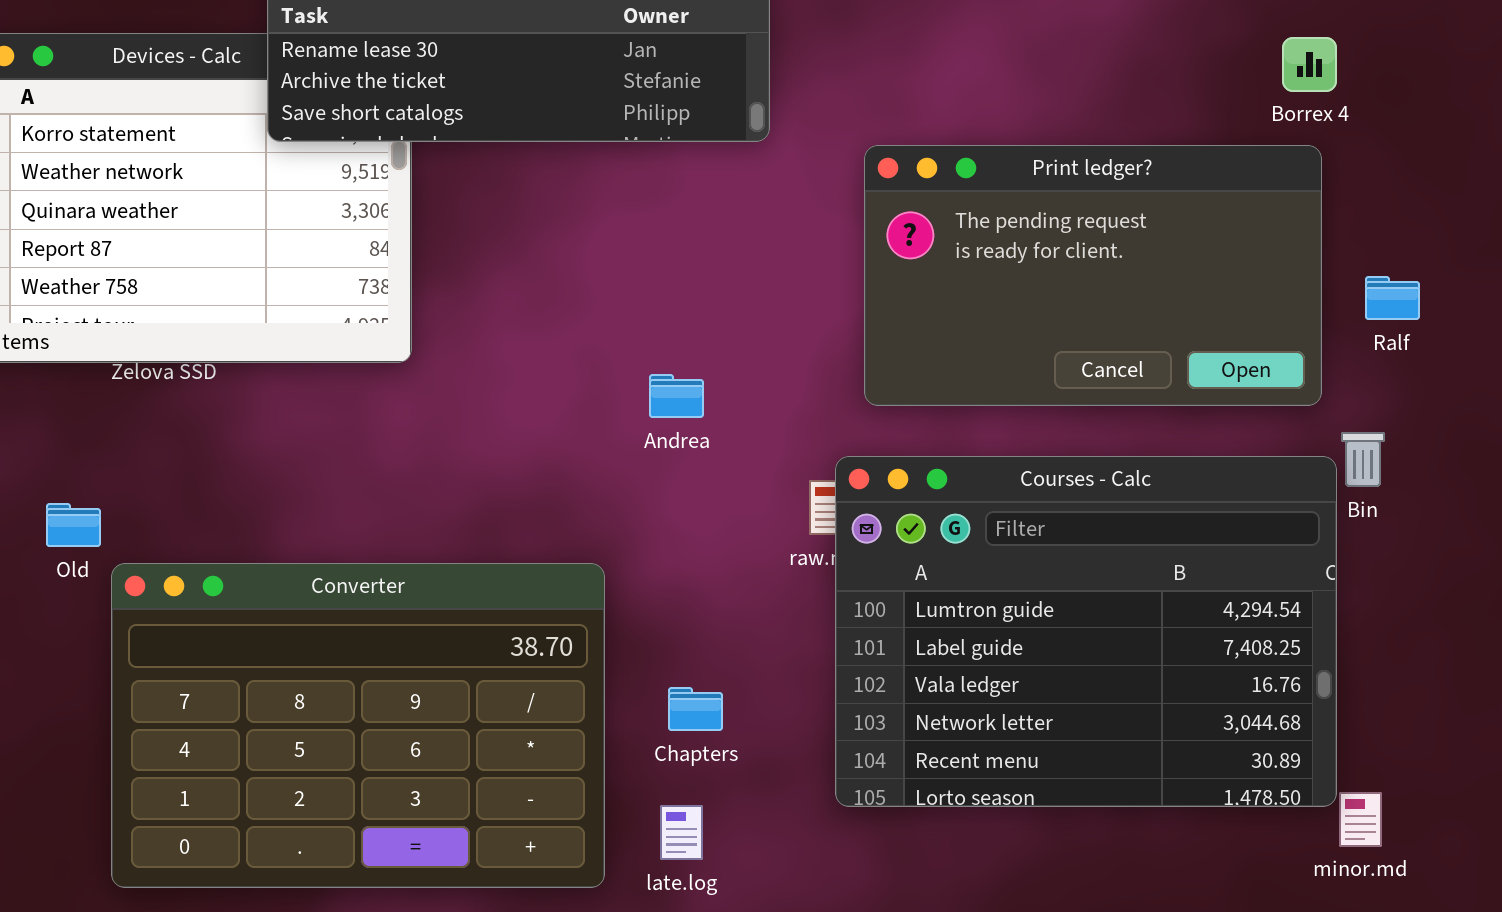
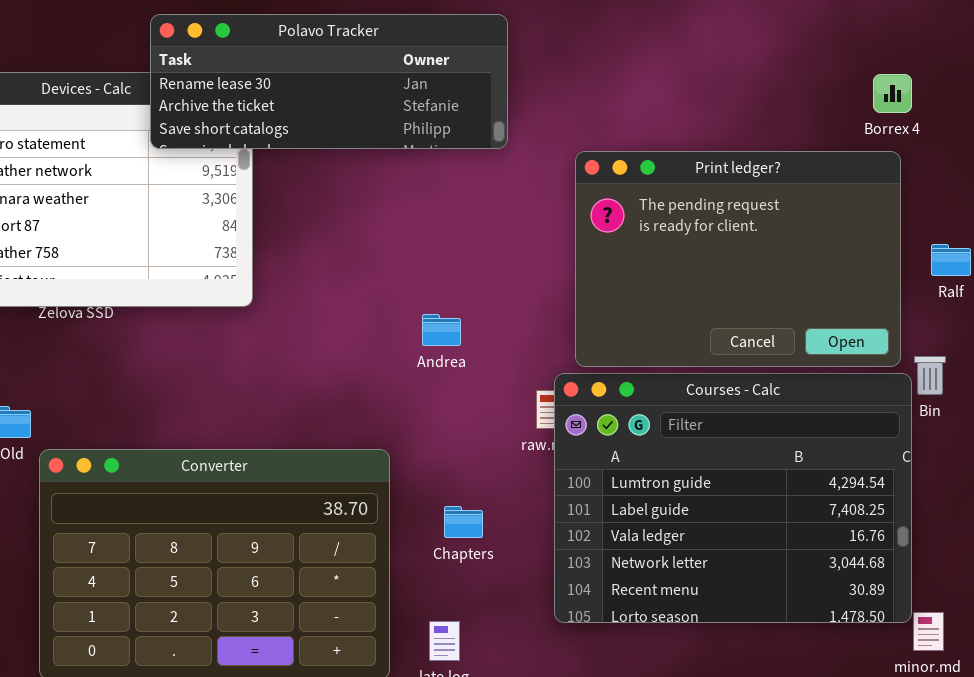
Print ledger?: [864,145,1322,406] -> [575,151,901,367], resized
Chapters: [668,687,723,731] -> [444,506,483,538], moved

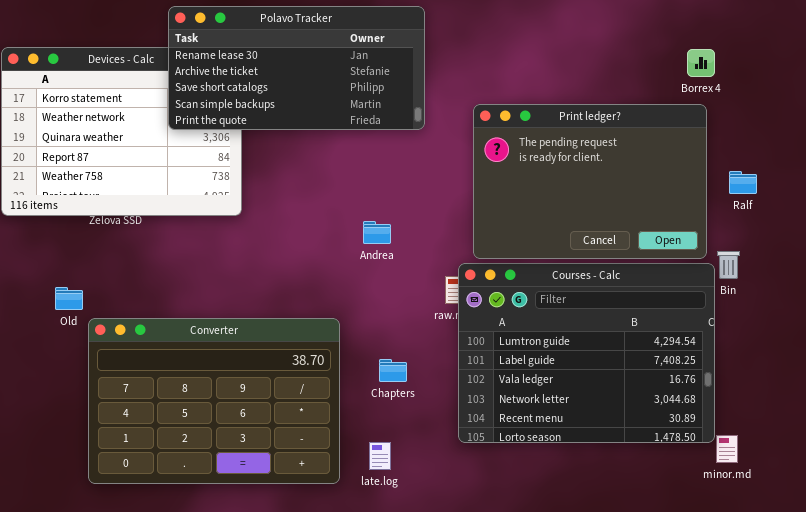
Polavo Tracker: [150,14,508,149] -> [168,6,425,130], resized

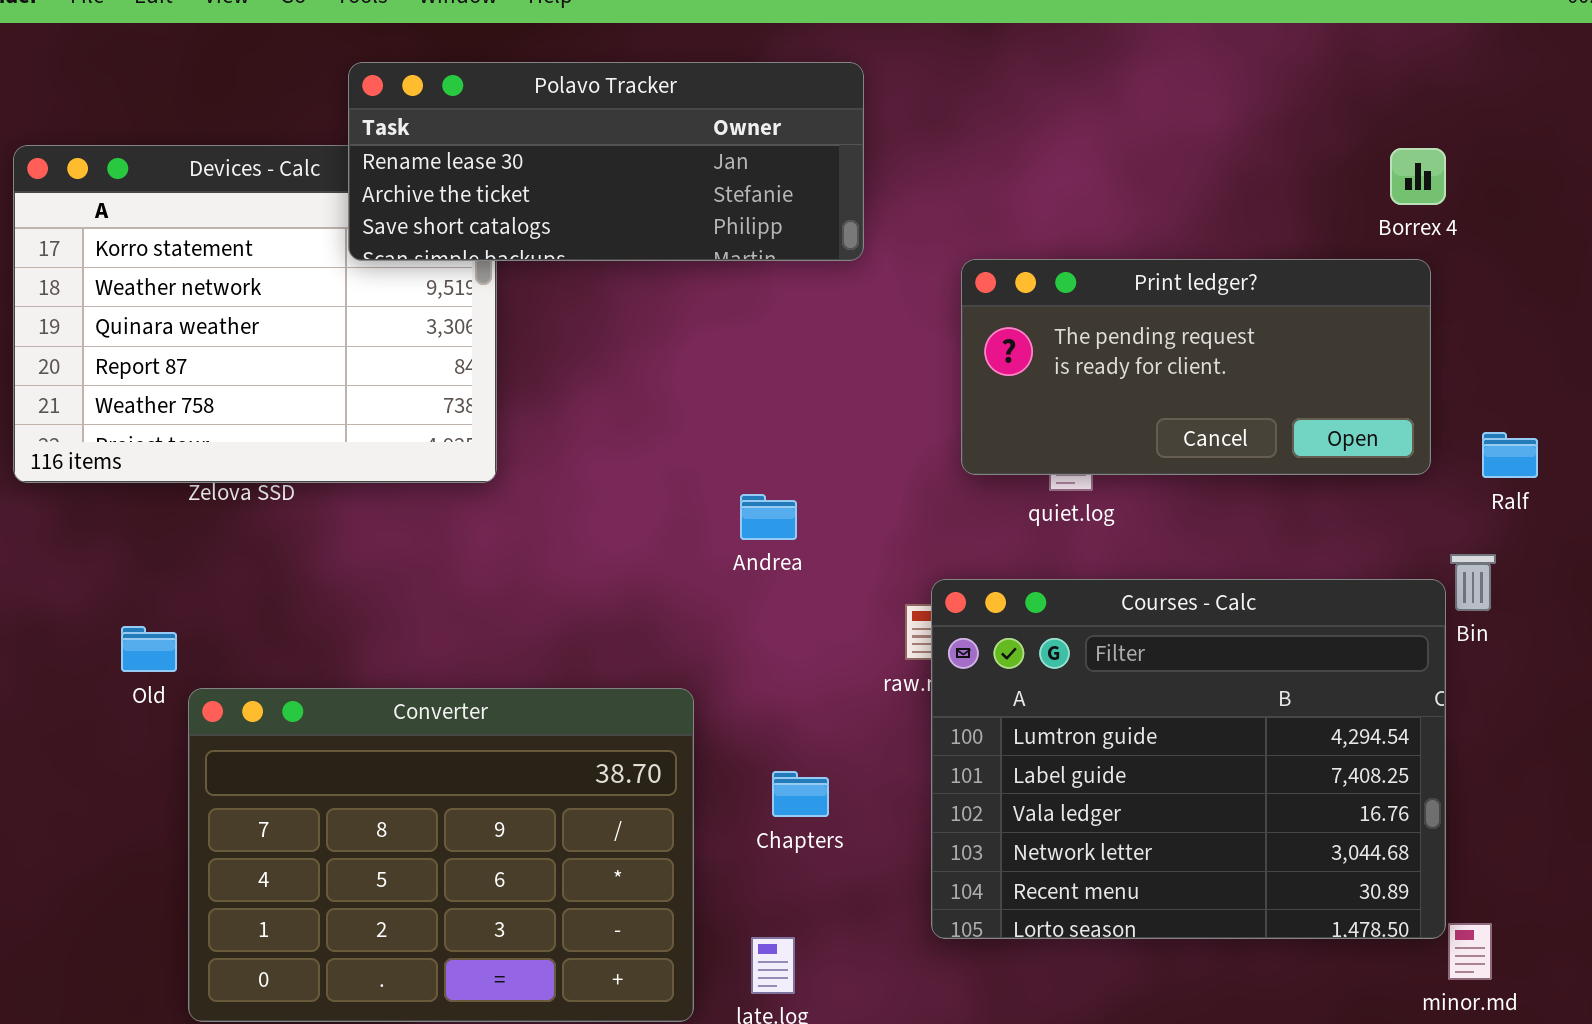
Polavo Tracker: [168,6,425,130] -> [348,62,864,261], resized
Print ledger?: [473,104,707,259] -> [961,259,1431,475], resized
Ralf: [729,171,757,194] -> [1482,432,1538,478], moved

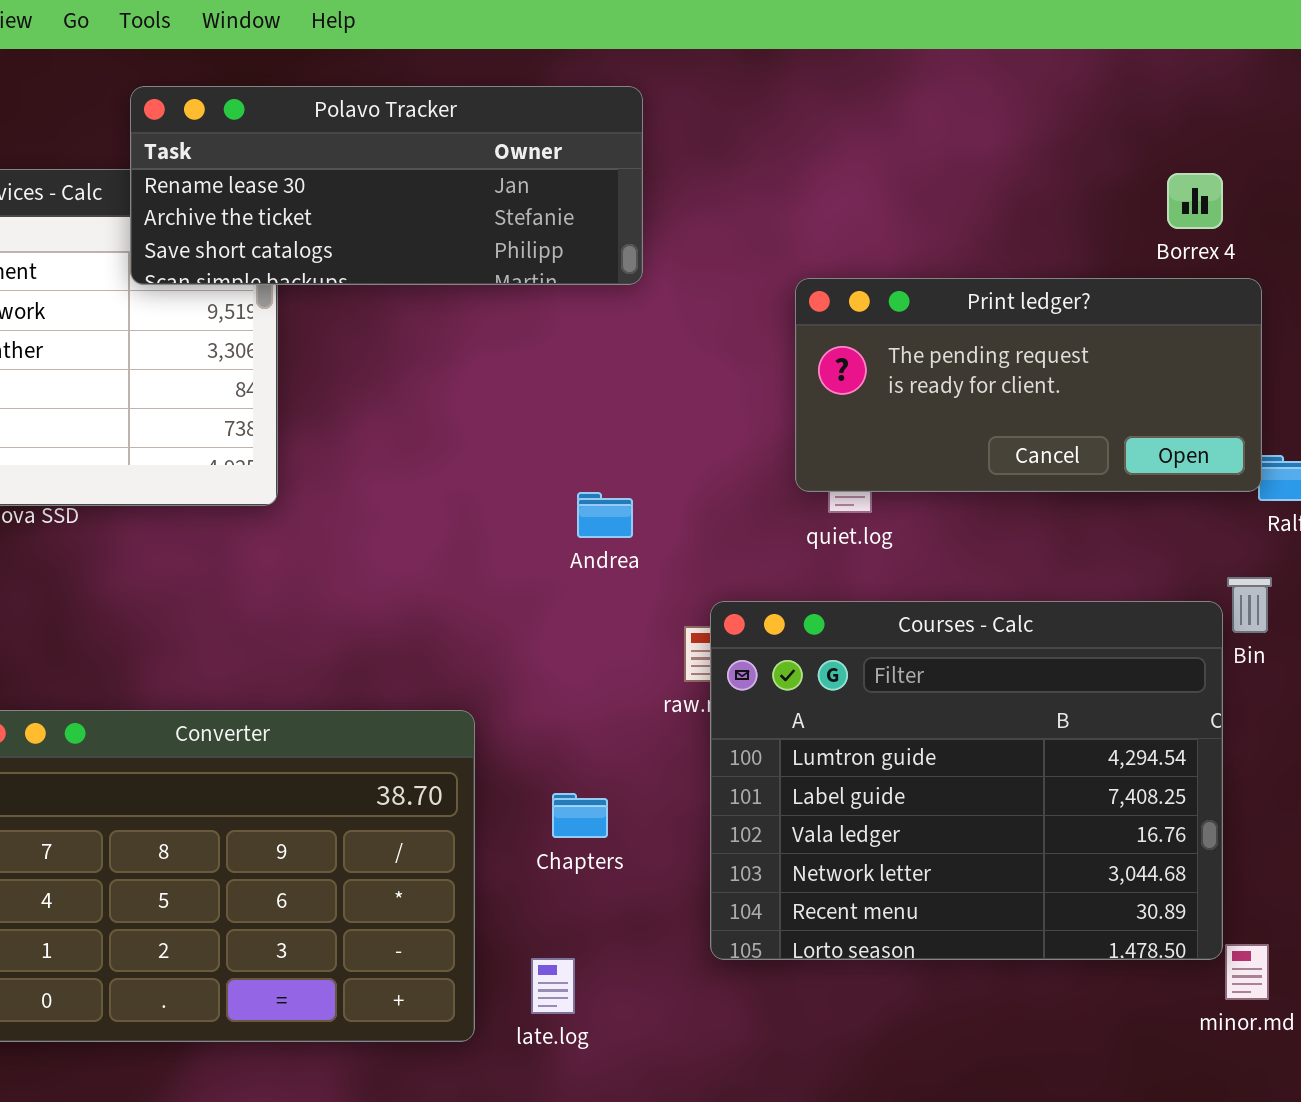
Print ledger?: [961,259,1431,475] -> [795,278,1262,492], moved
Andrea: [740,494,797,540] -> [577,492,633,538], moved

